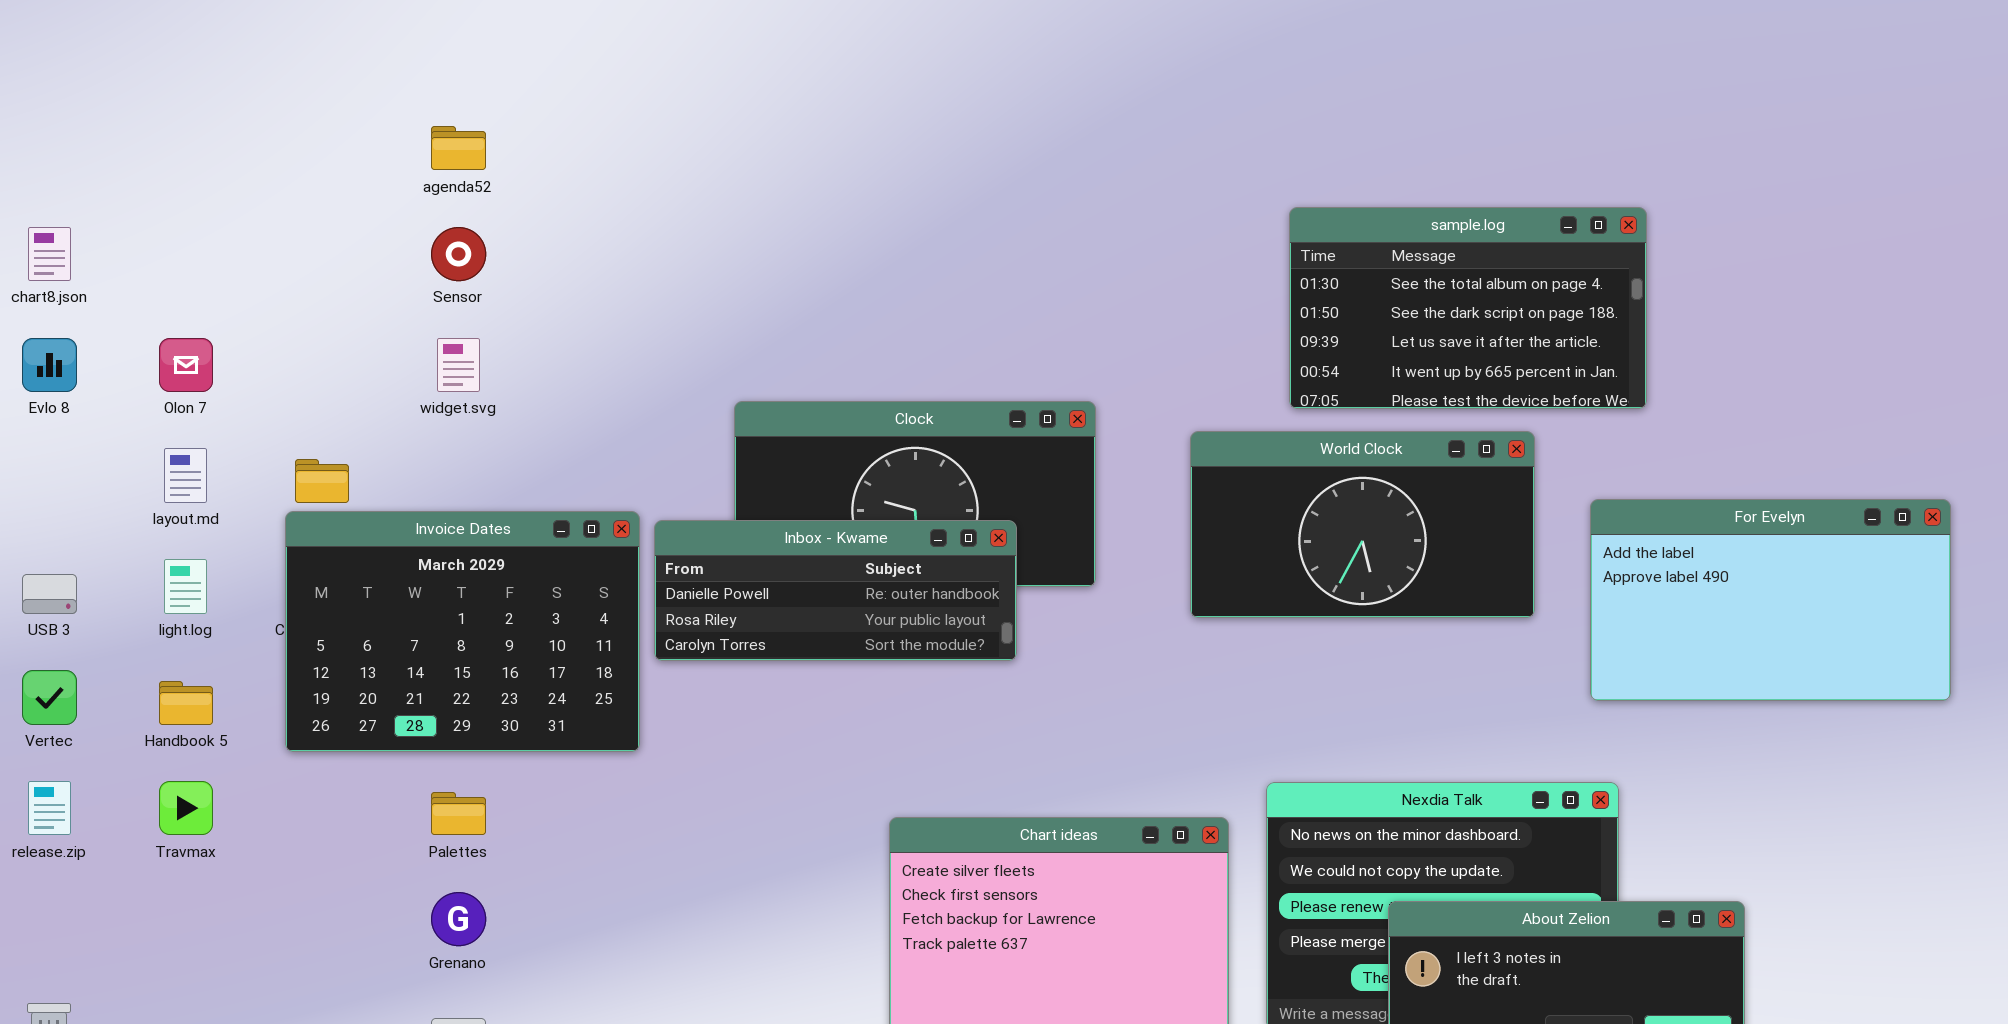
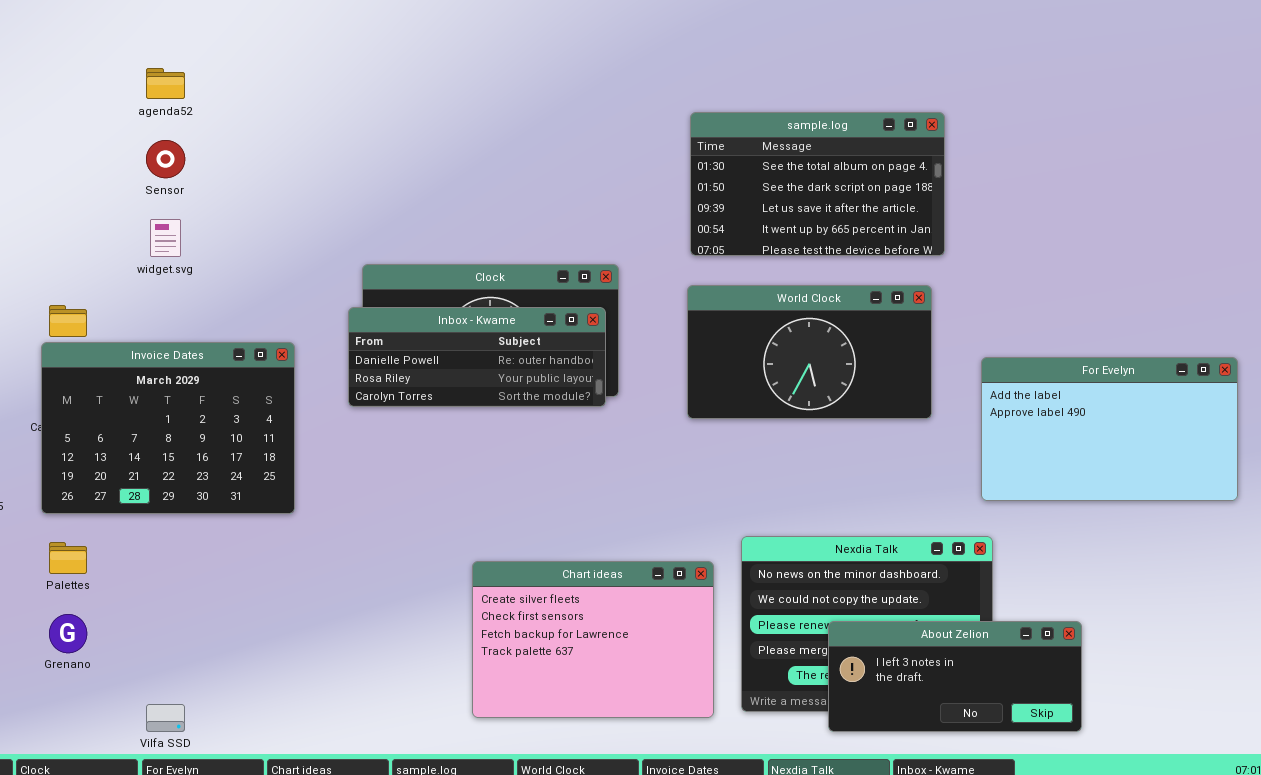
sample.log: [1289,207,1647,409] -> [690,112,945,256], moved
For Evelyn: [1590,499,1951,701] -> [981,357,1238,501], moved
Inbox - Kwame: [654,520,1017,661] -> [348,307,606,407], moved
Palettes: [431,792,486,835] -> [49,542,87,574], moved
Grenano: [431,892,486,946] -> [49,614,87,653], moved

